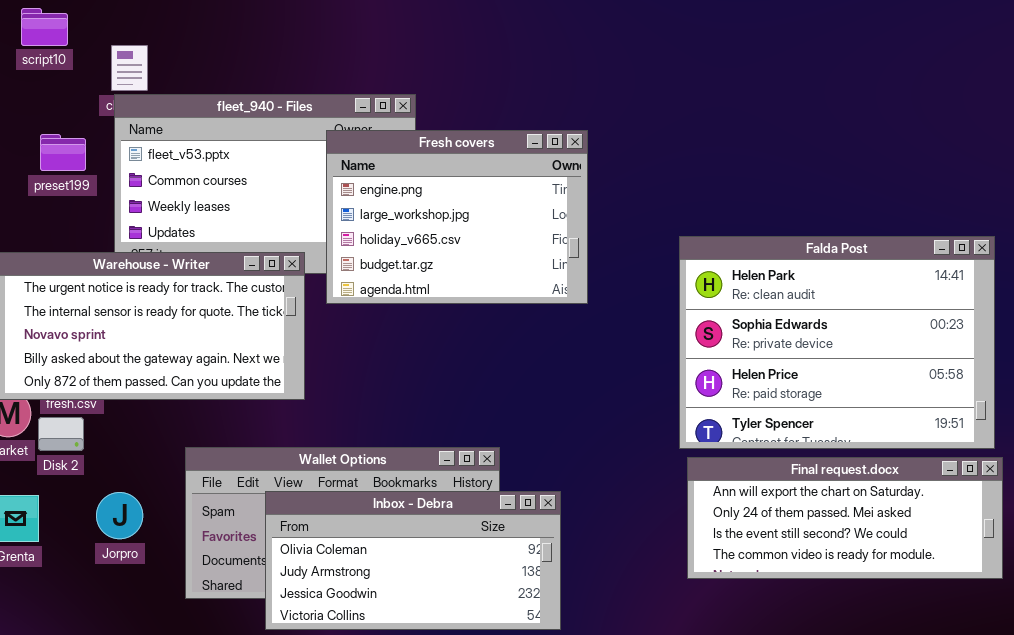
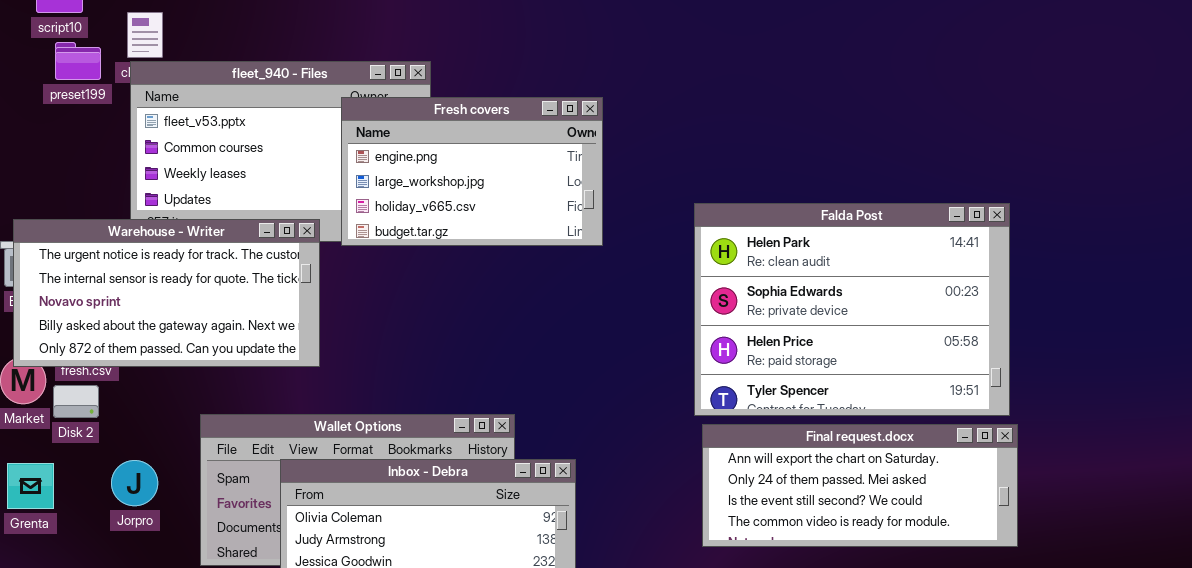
Fresh covers: [326,130,588,304] -> [341,97,603,246], resized
preset199: [40,134,86,171] -> [55,42,101,80], moved

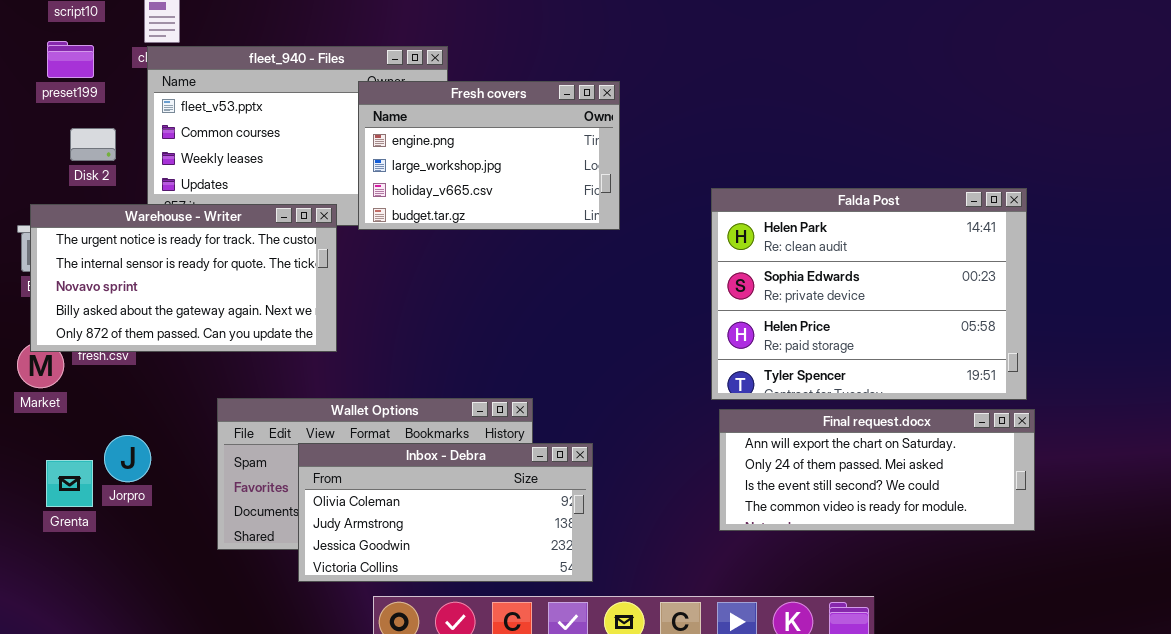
preset199: [55,42,101,80] -> [47,41,94,78], moved
Disk 2: [53,385,99,418] -> [70,128,116,161], moved
Jorpro: [111,460,158,506] -> [104,435,151,482], moved
Grenta: [7,463,54,509] -> [46,460,93,507], moved

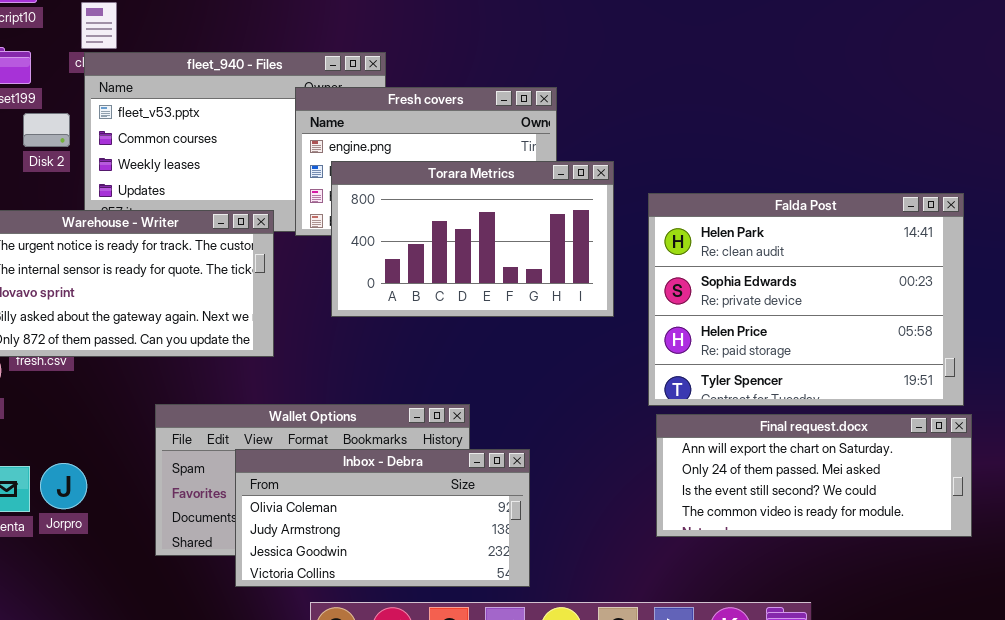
Disk 2: [70,128,116,161] -> [23,113,70,147], moved
Torara Metrics: none -> [331,161,614,317], opened
Jorpro: [104,435,151,482] -> [40,463,87,509], moved

